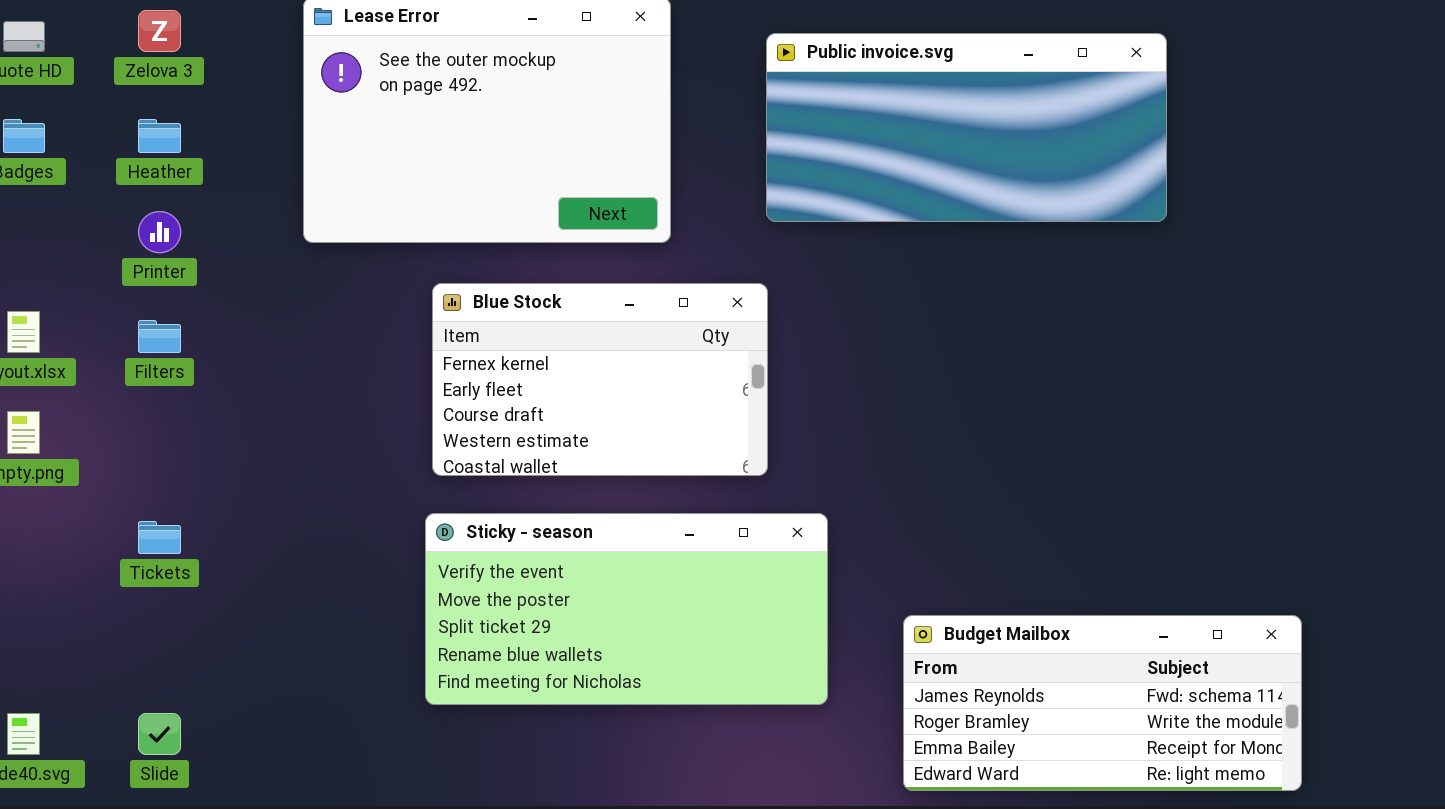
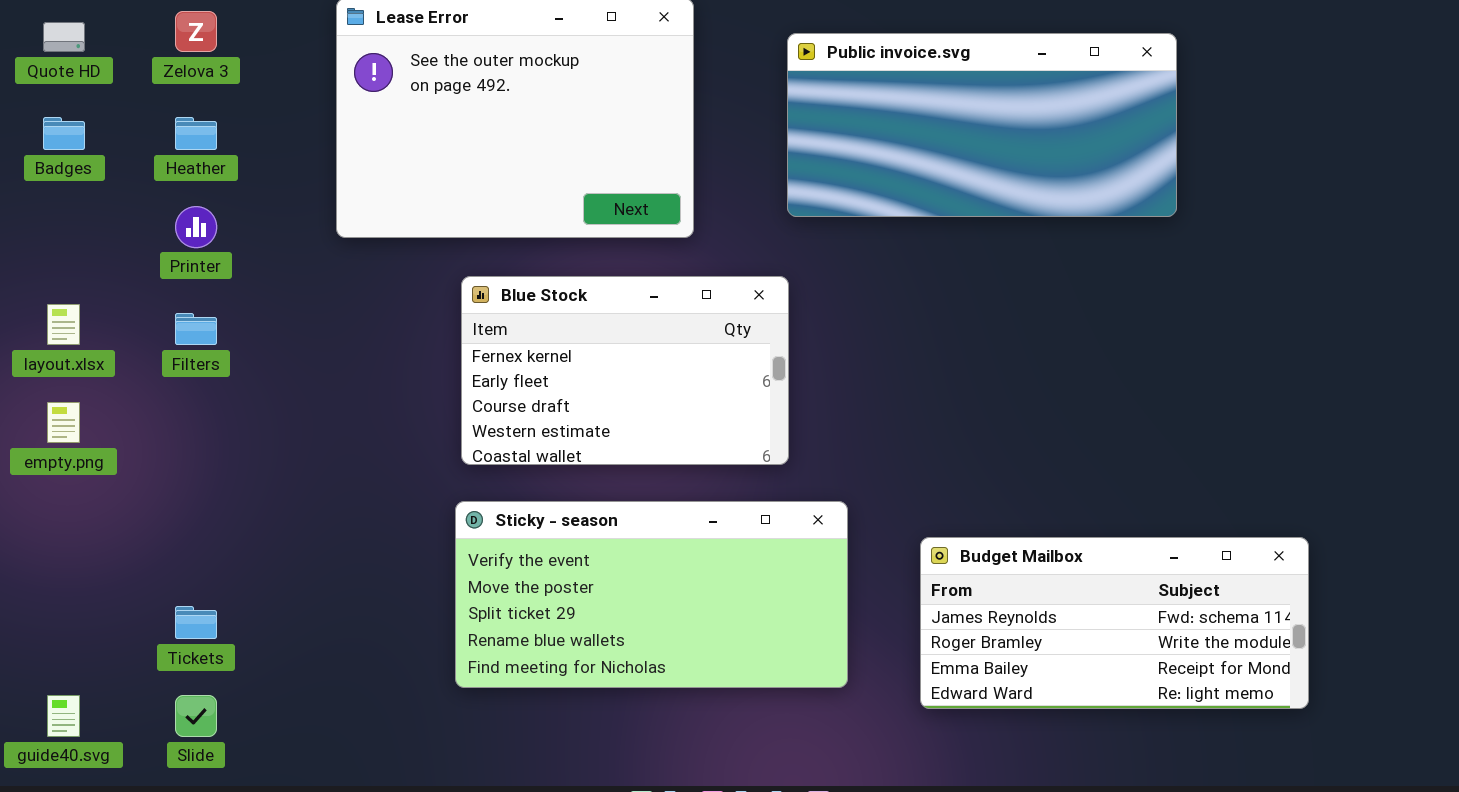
Tickets: [138,521,181,554] -> [175,606,217,639], moved
Budget Mailbox: [903,615,1302,791] -> [920,537,1309,709], moved

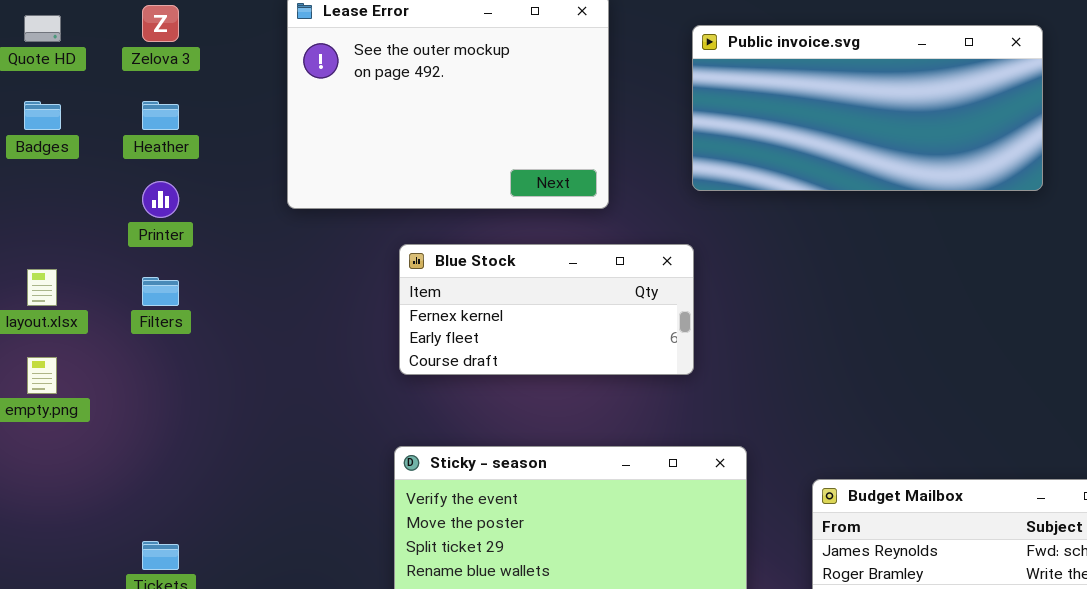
Blue Stock: [461,276,789,465] -> [399,244,694,375], resized

